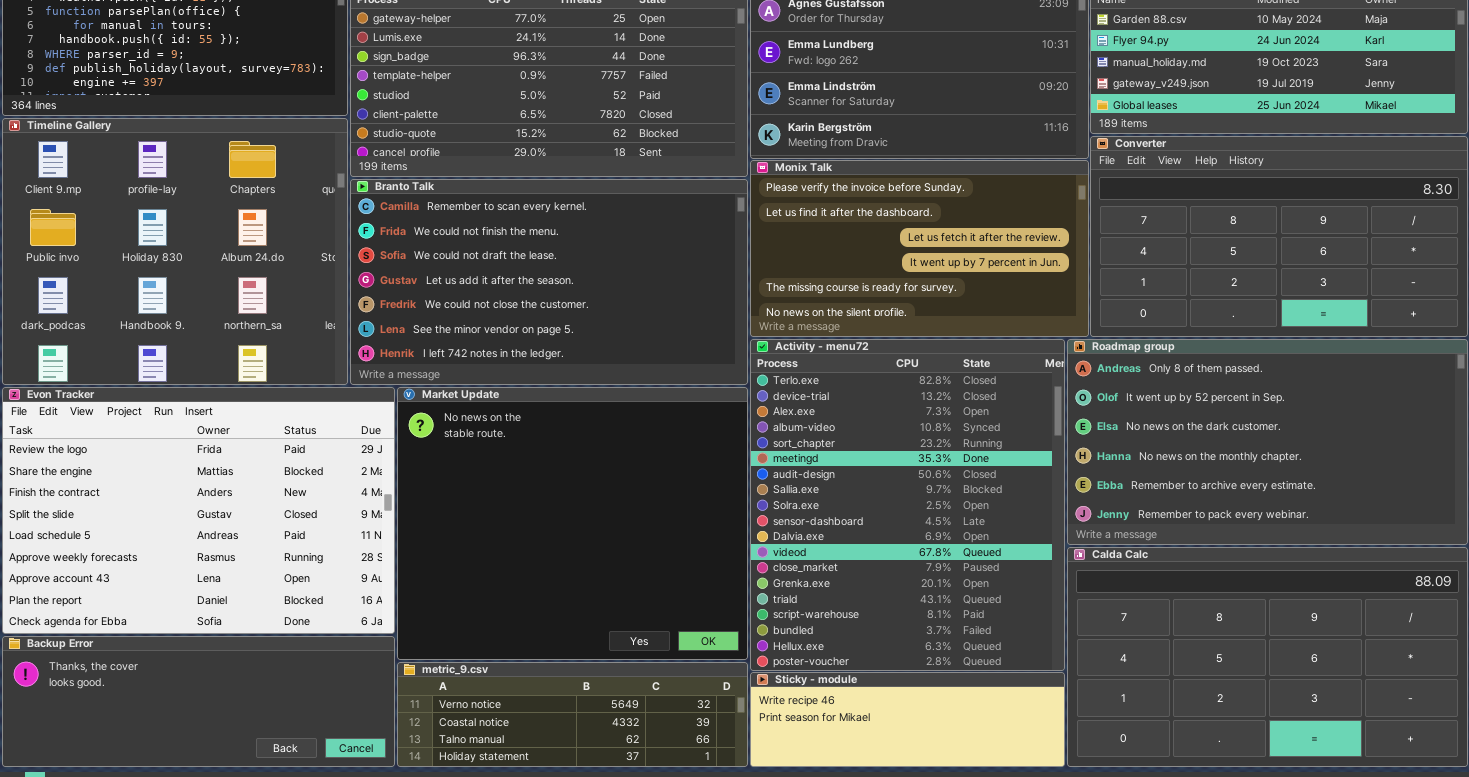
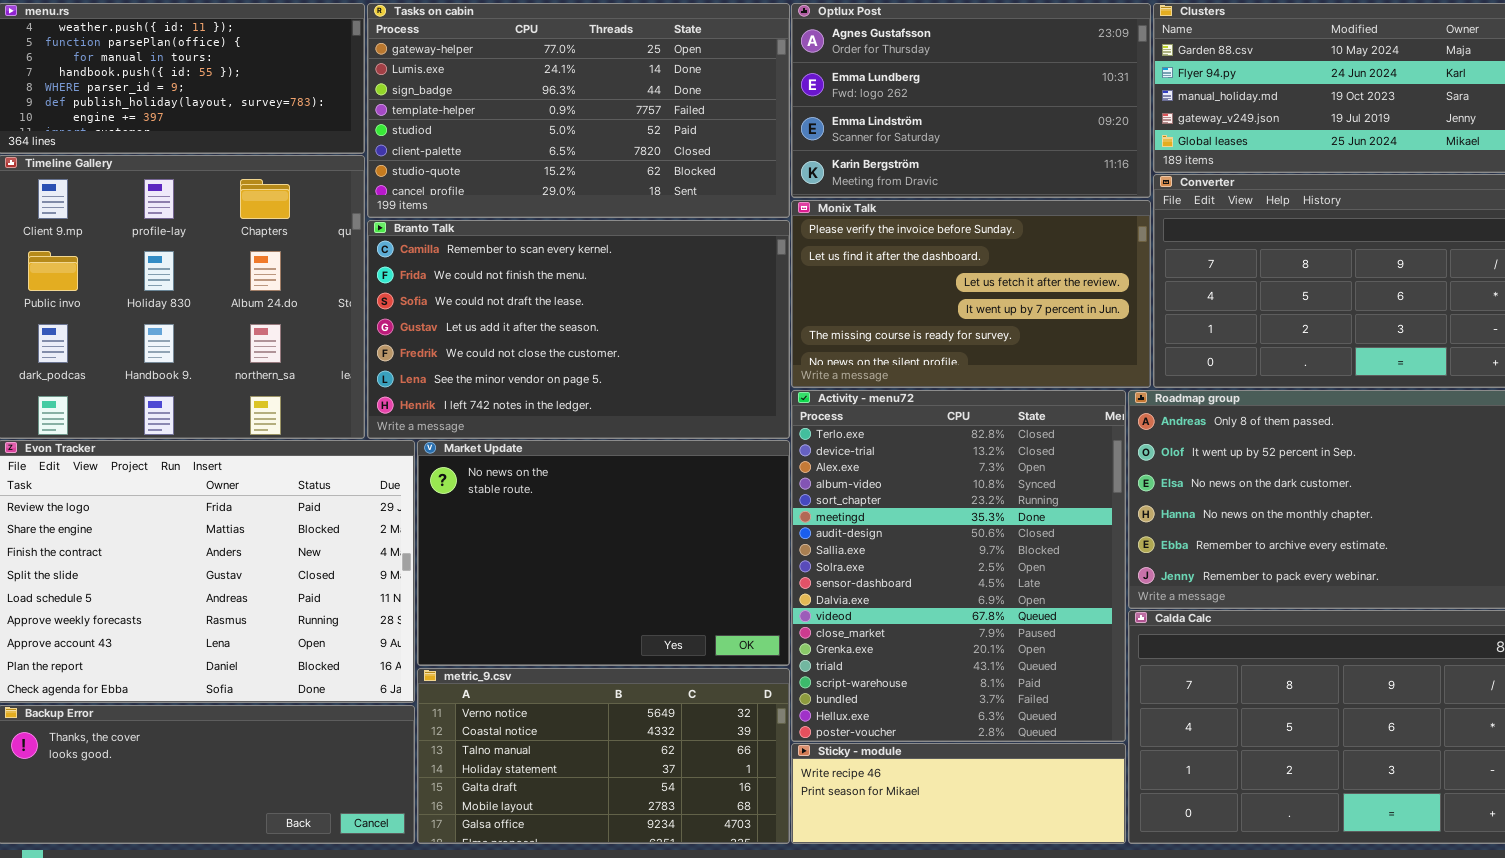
Market Update: [397,387,748,660] -> [417,440,790,666], resized
metric_9.csv: [397,662,748,767] -> [417,668,790,844], resized

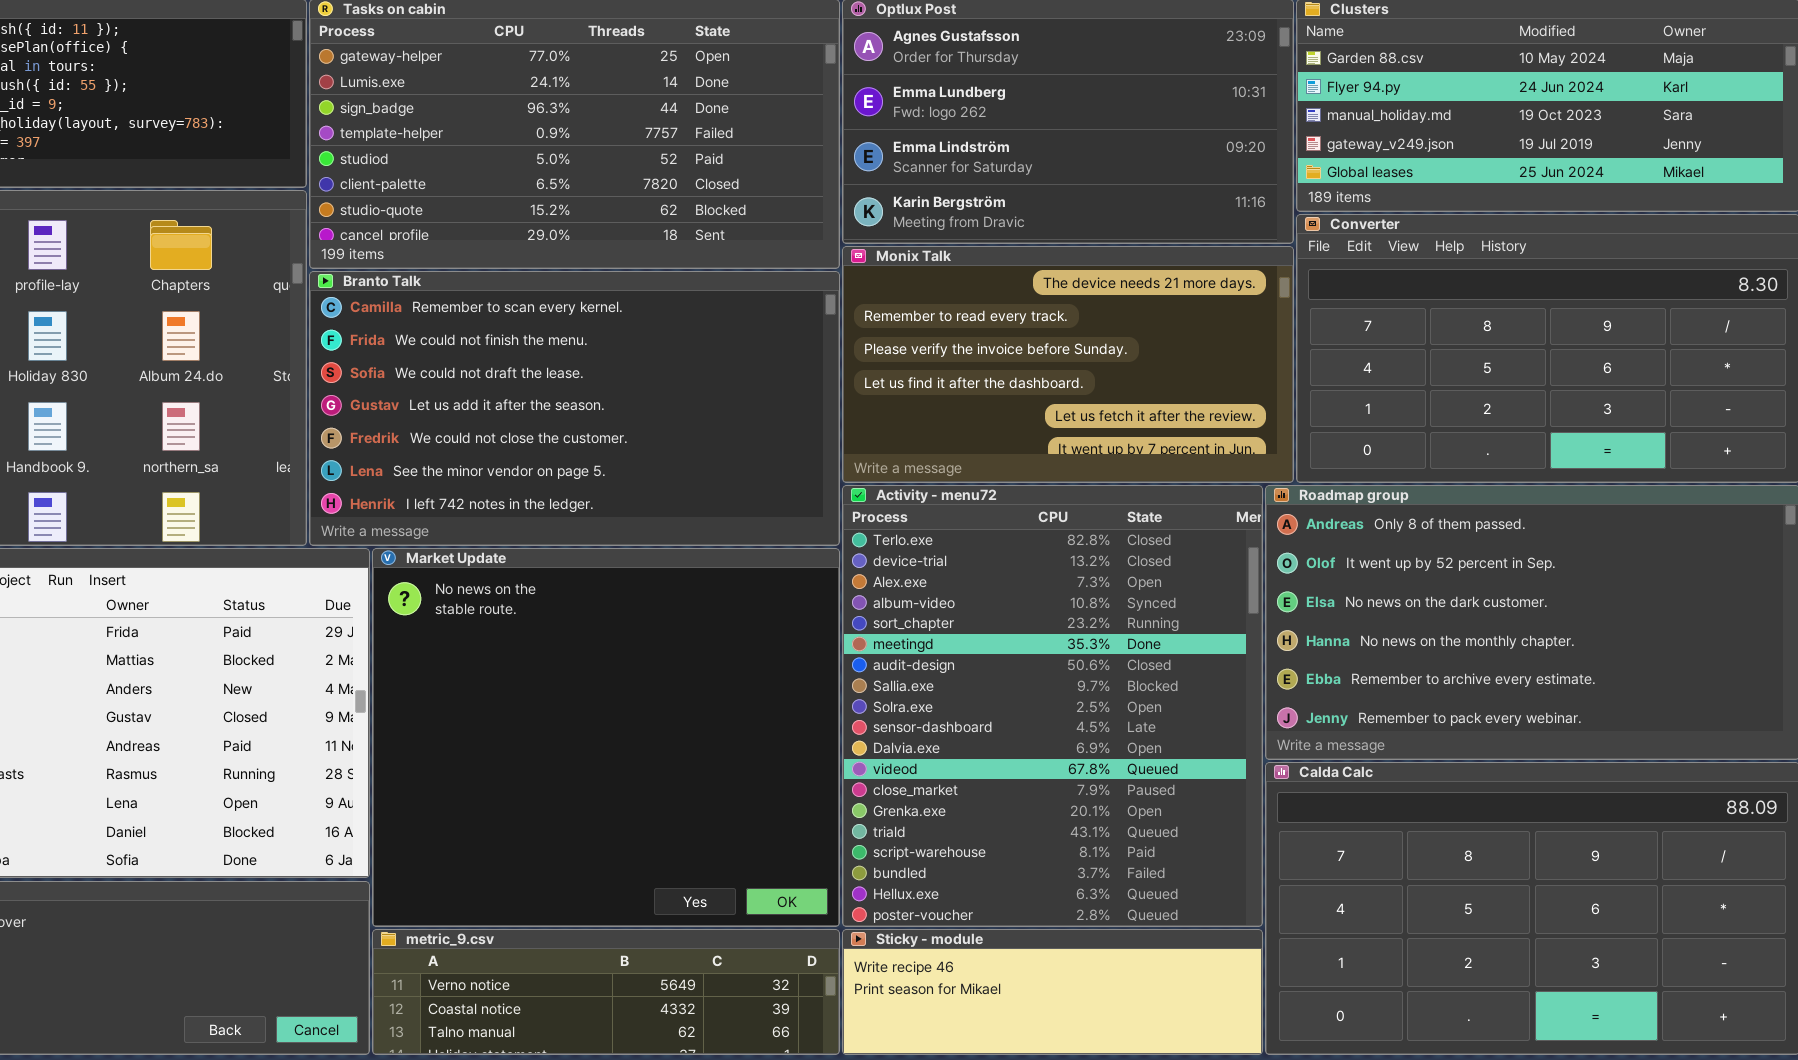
Monix Talk: [791,200,1151,388] -> [842,246,1294,483], scrolled up 2 rows
Market Update: [417,440,790,666] -> [372,548,840,927], resized
metric_9.csv: [417,668,790,844] -> [372,929,840,1055], resized

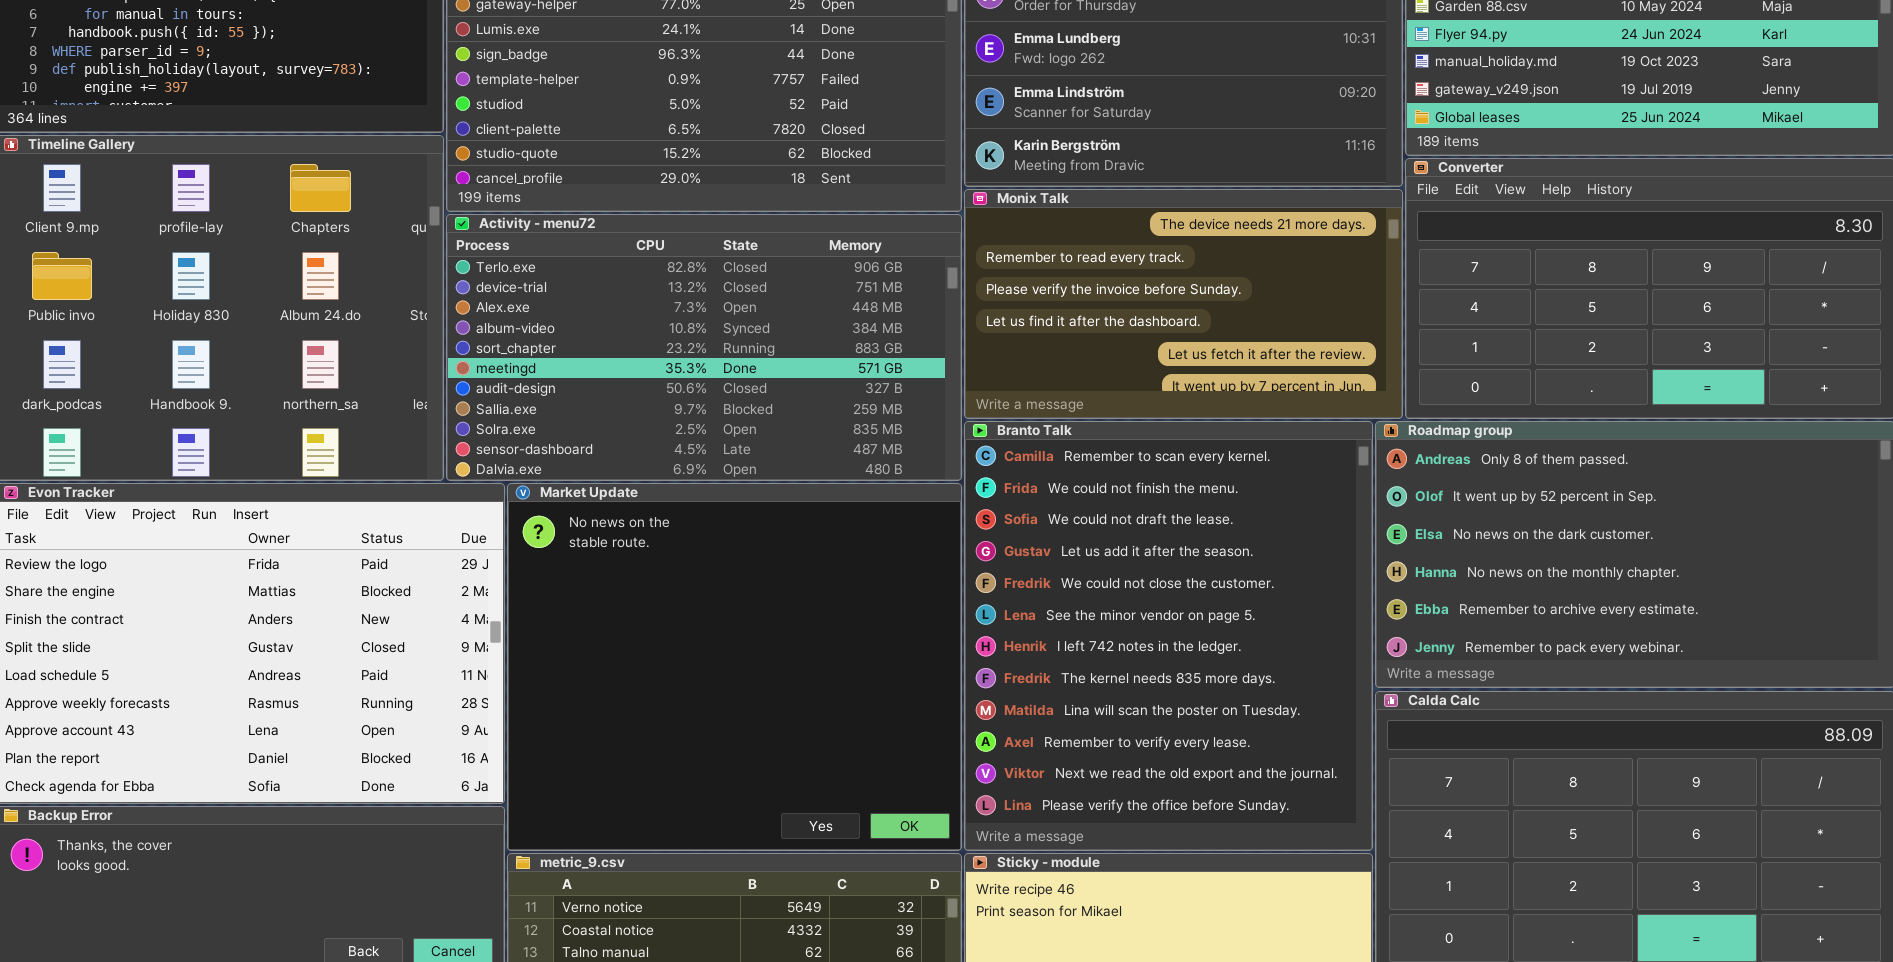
Branto Talk: [309,271,840,546] -> [964,421,1373,851], moved, resized
Activity - menu72: [842,485,1263,927] -> [446,214,962,481], moved, resized

